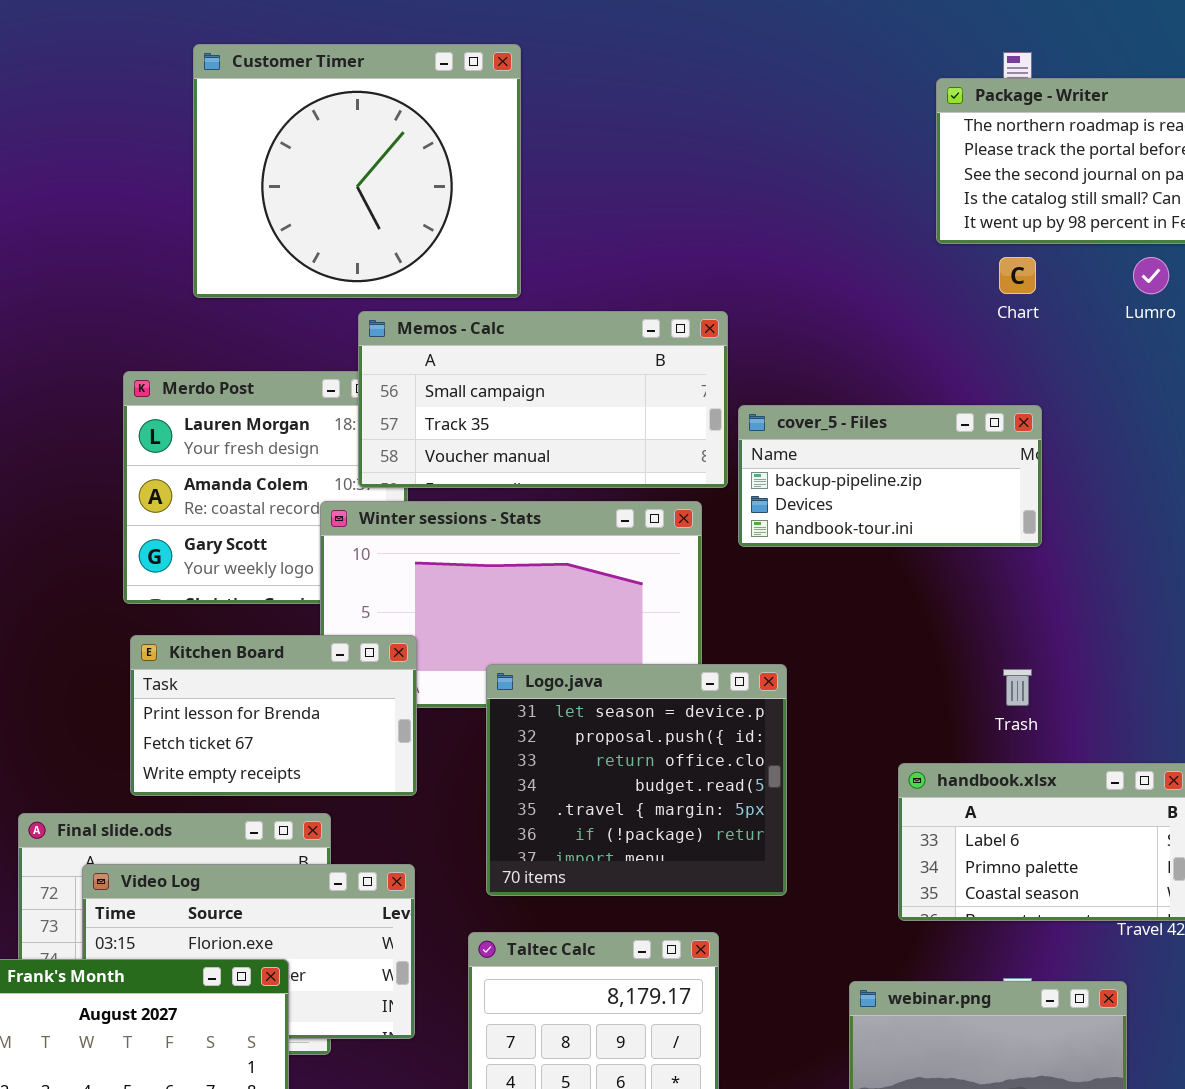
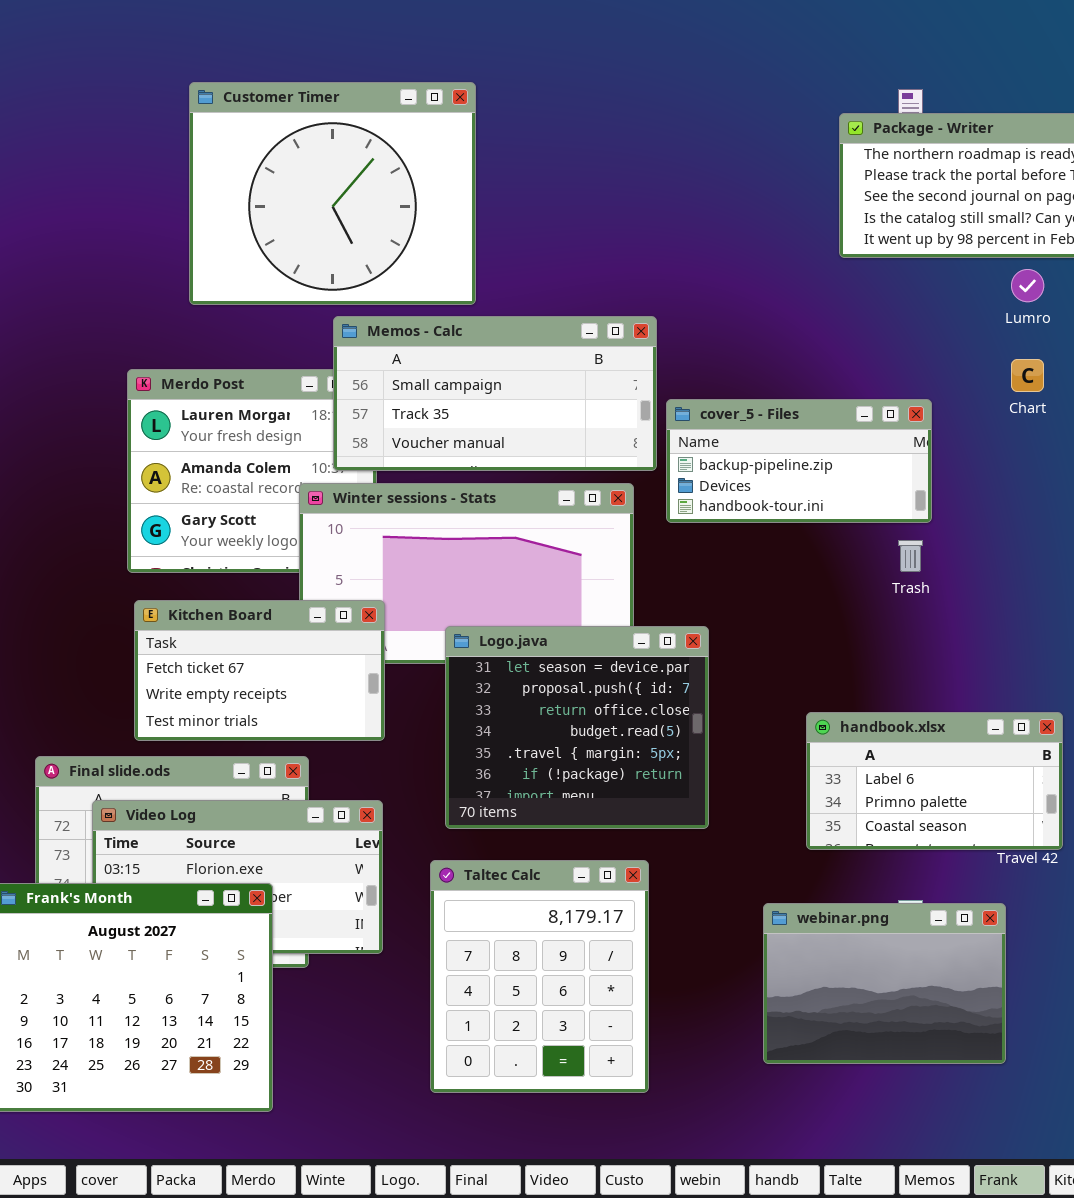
Chart: [999,257,1036,294] -> [1011,359,1044,392], moved
Kitchen Board: [130,635,417,796] -> [134,600,385,741], scrolled down 1 row
Trash: [1003,669,1032,706] -> [898,540,923,572], moved

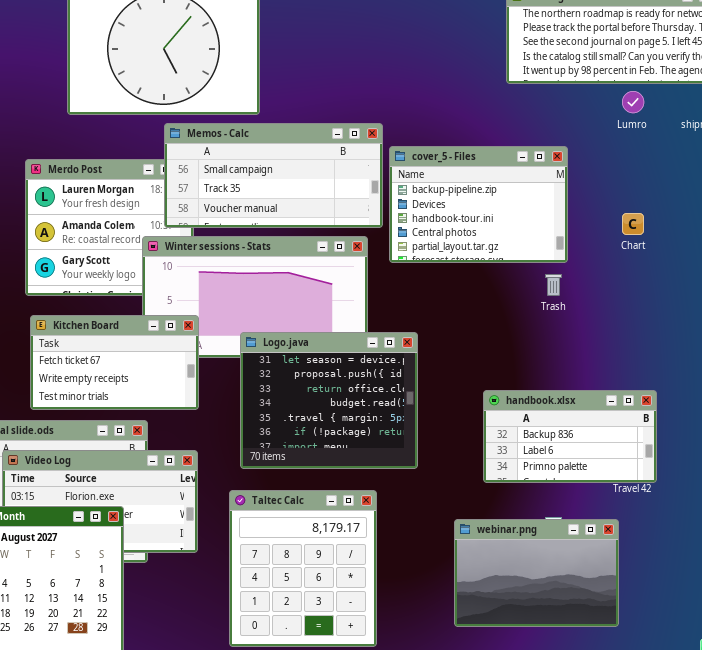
Chart: [1011,359,1044,392] -> [622,213,644,235], moved
cover_5 - Files: [666,399,932,523] -> [389,146,568,263], resized
handbook.xlsx: [806,712,1063,850] -> [483,390,657,483], scrolled up 1 row

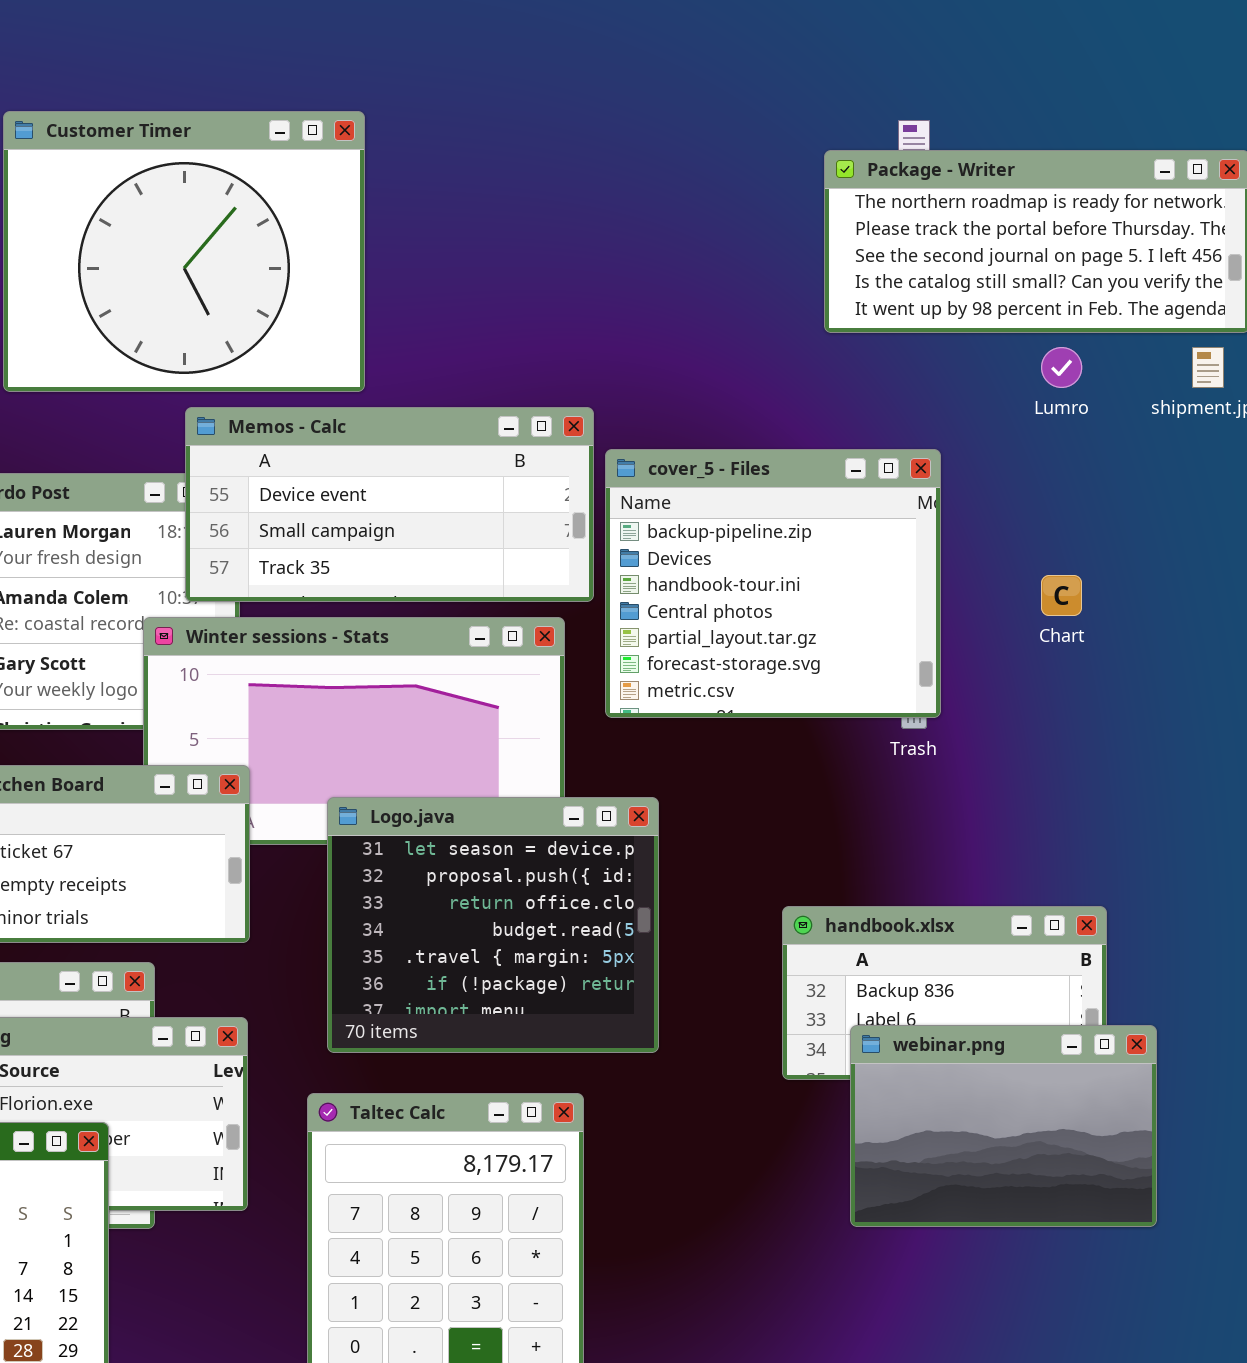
Memos - Calc: [164,123,383,228] -> [185,407,594,602], scrolled up 1 row
cover_5 - Files: [389,146,568,263] -> [605,449,941,718], resized
webinar.png: [454,519,619,627] -> [850,1025,1157,1227], moved

